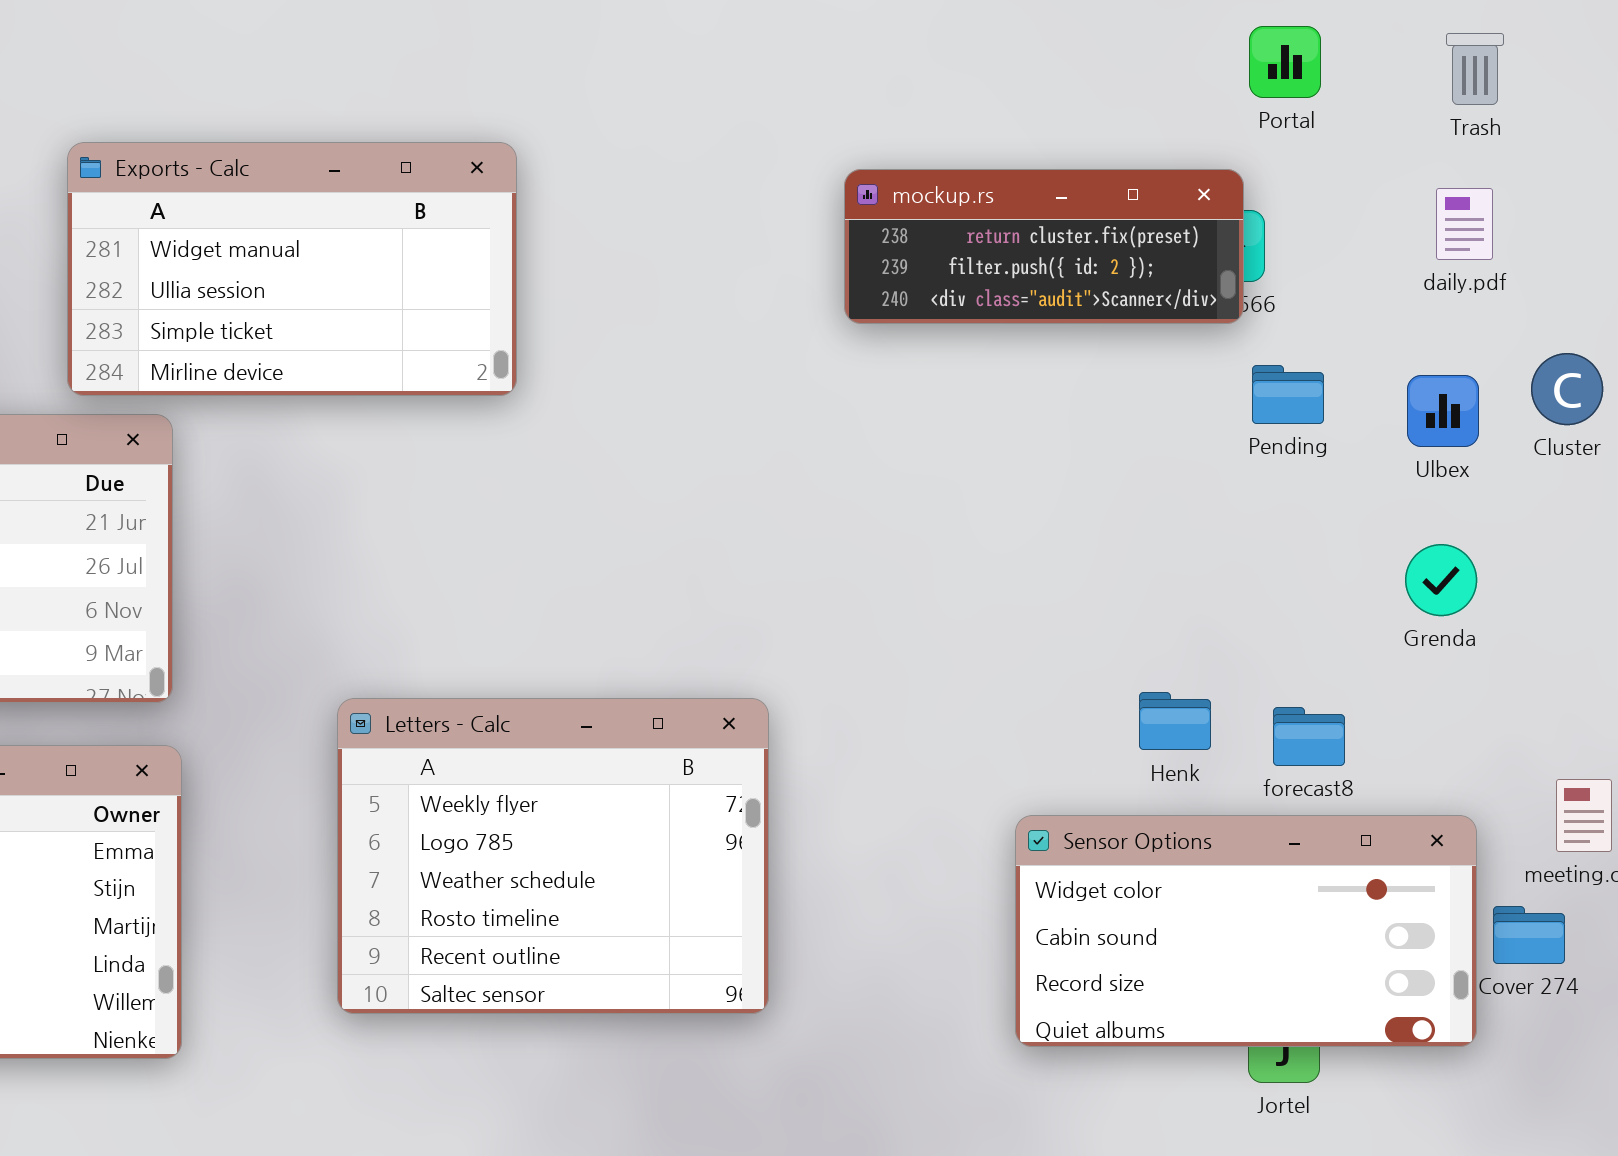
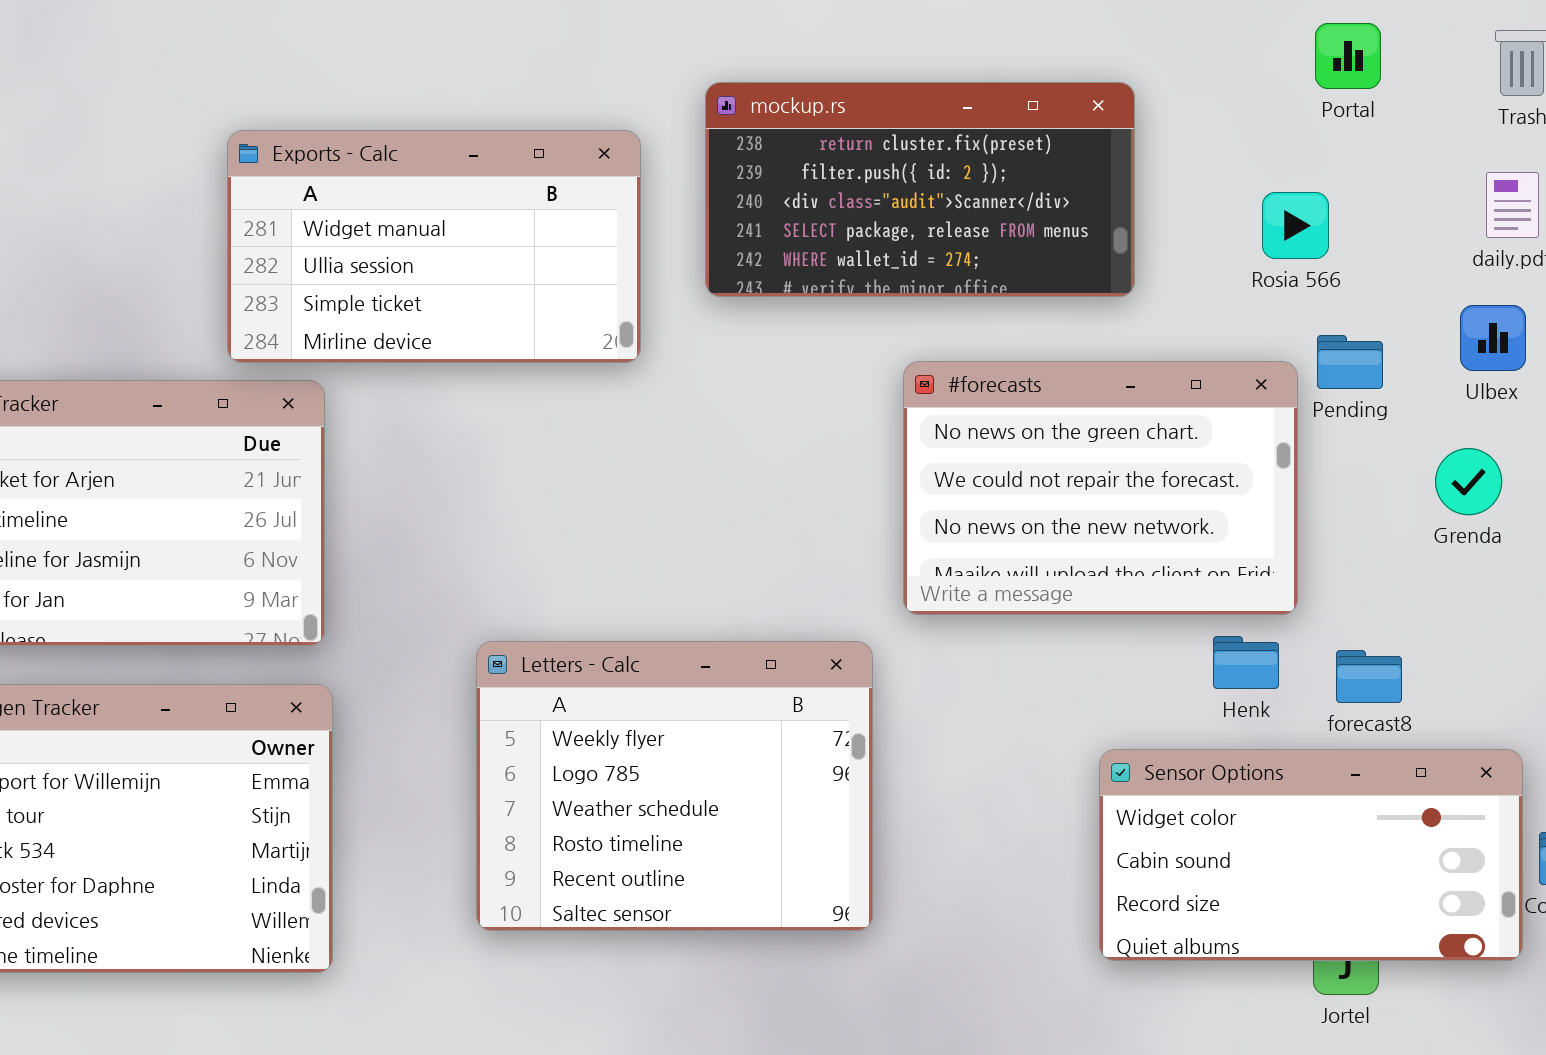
mockup.rs: [844,169,1244,324] -> [705,82,1135,297], moved, resized
Ulbex: [1407,375,1479,447] -> [1460,305,1526,371], moved
#forecasts: none -> [903,361,1298,615], opened
Grenda: [1405,544,1477,616] -> [1435,448,1502,515], moved

